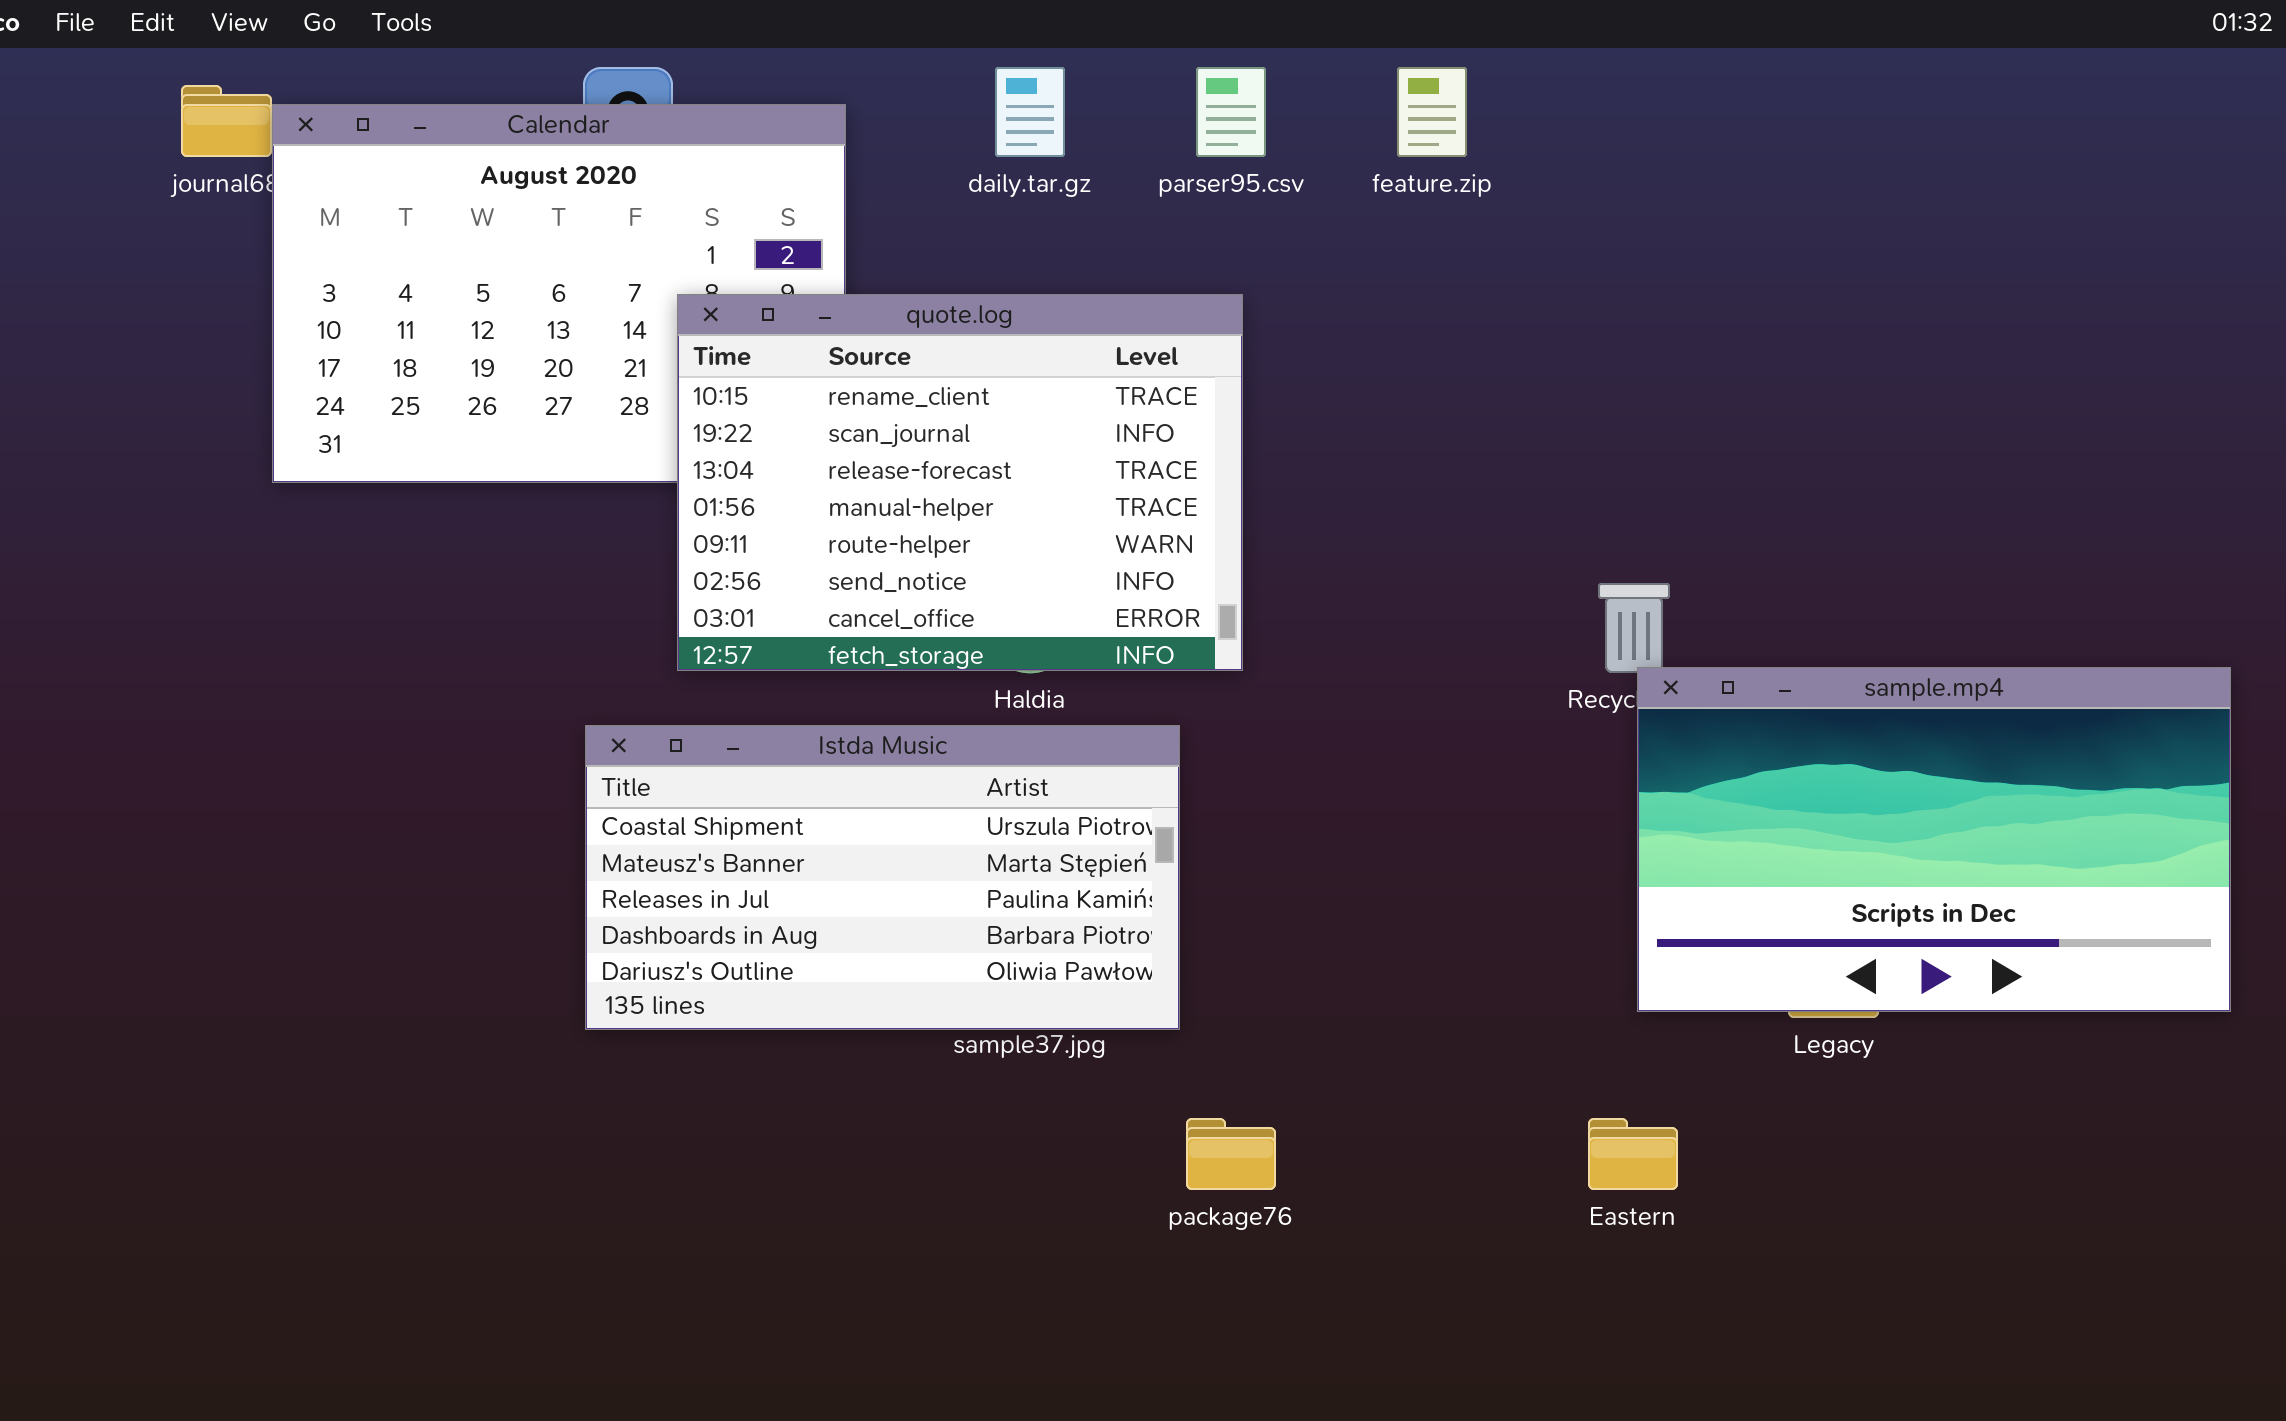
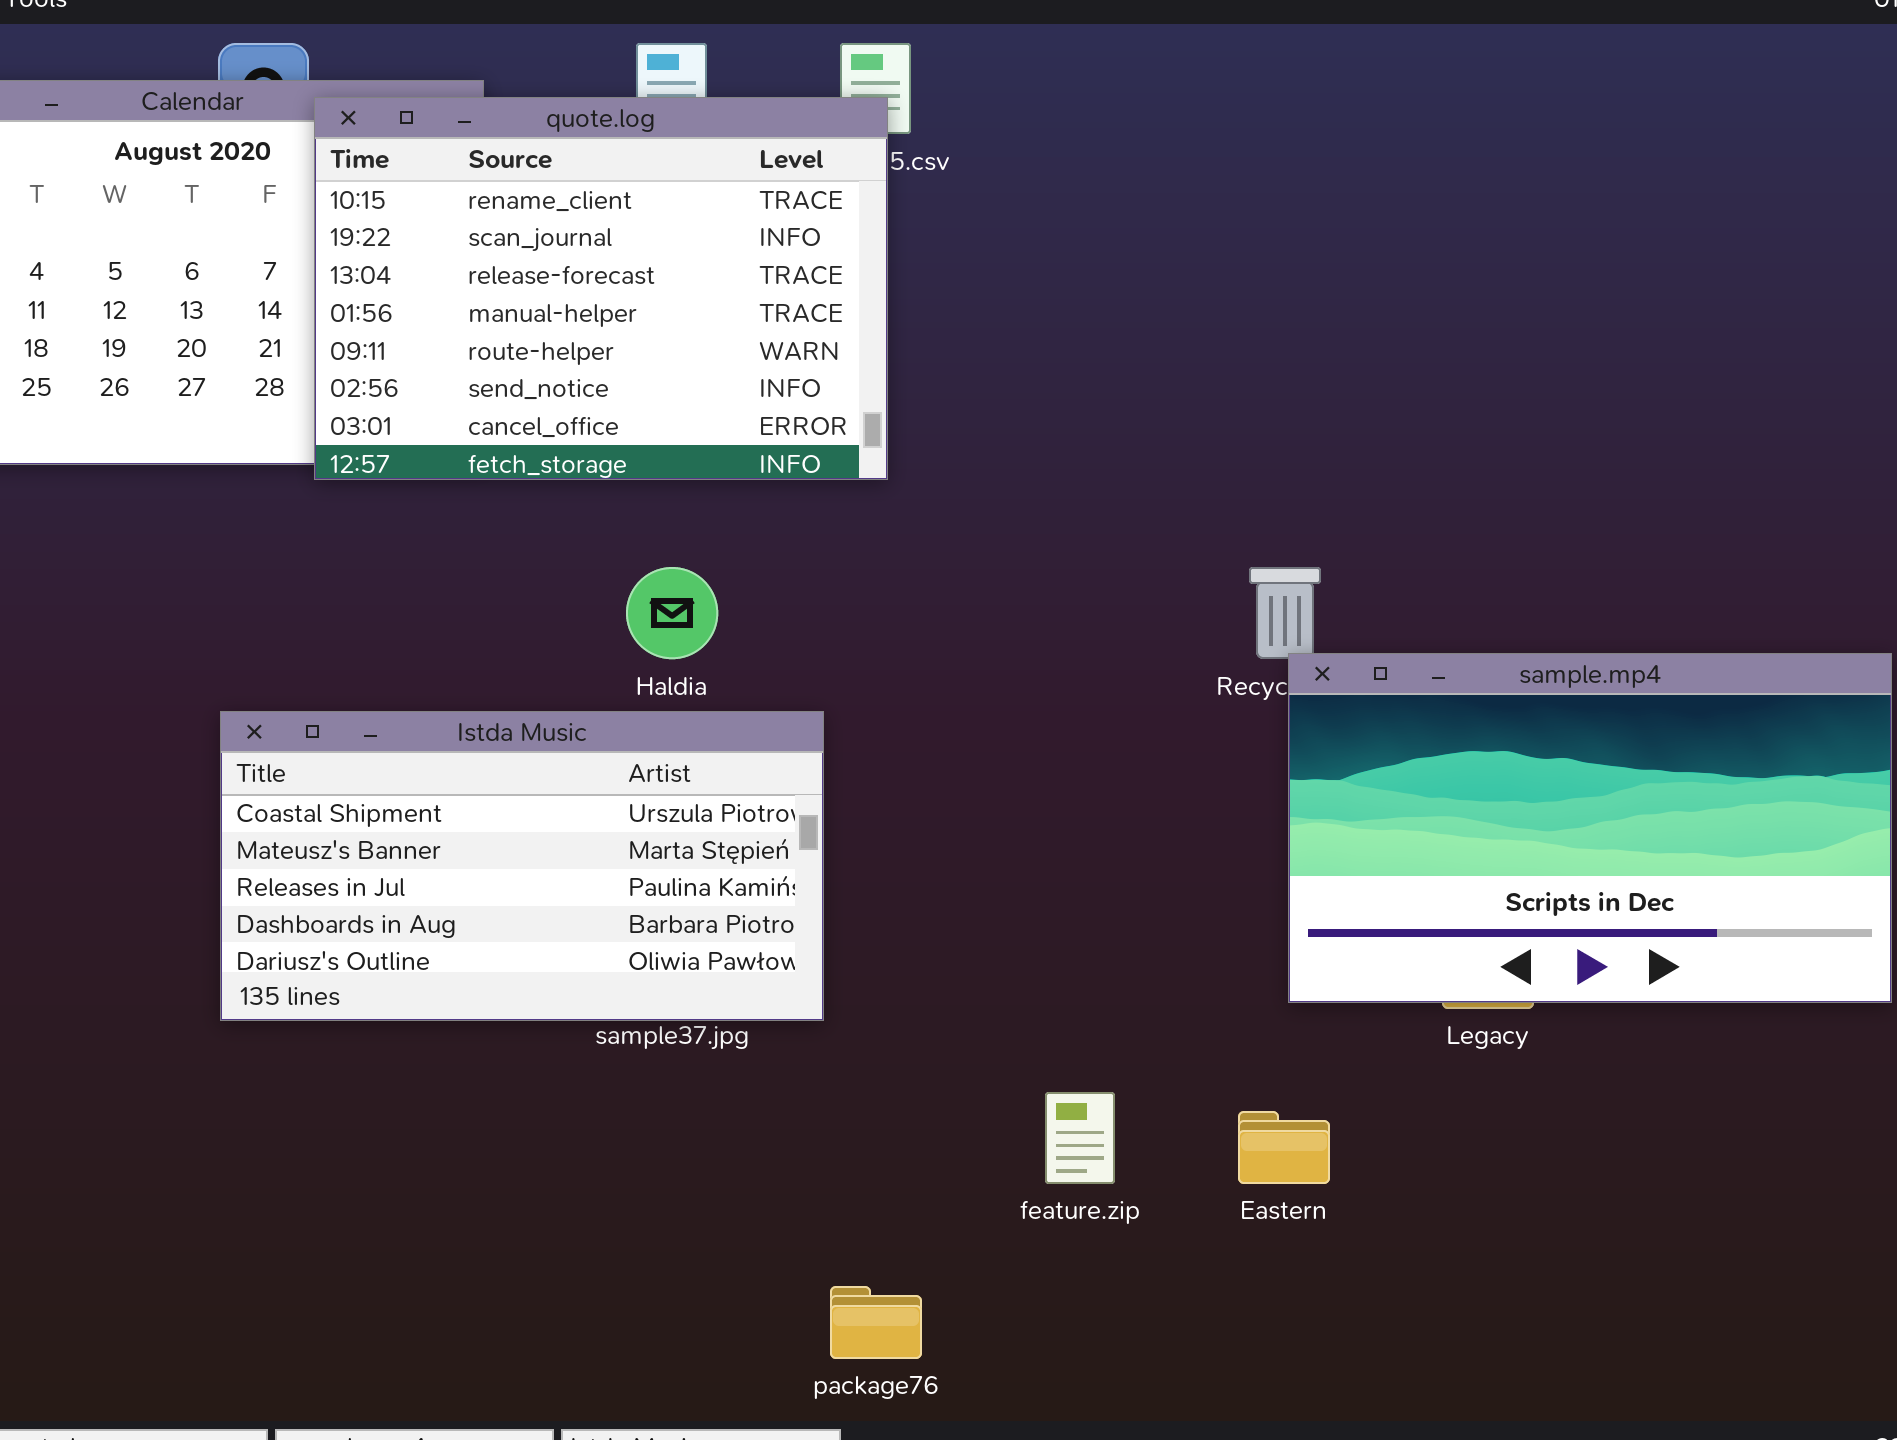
feature.zip: [1397,67,1467,157] -> [1045,1092,1115,1184], moved
quote.log: [677,294,1243,671] -> [314,97,888,480], moved
package76: [1186,1118,1276,1190] -> [830,1286,922,1359], moved

